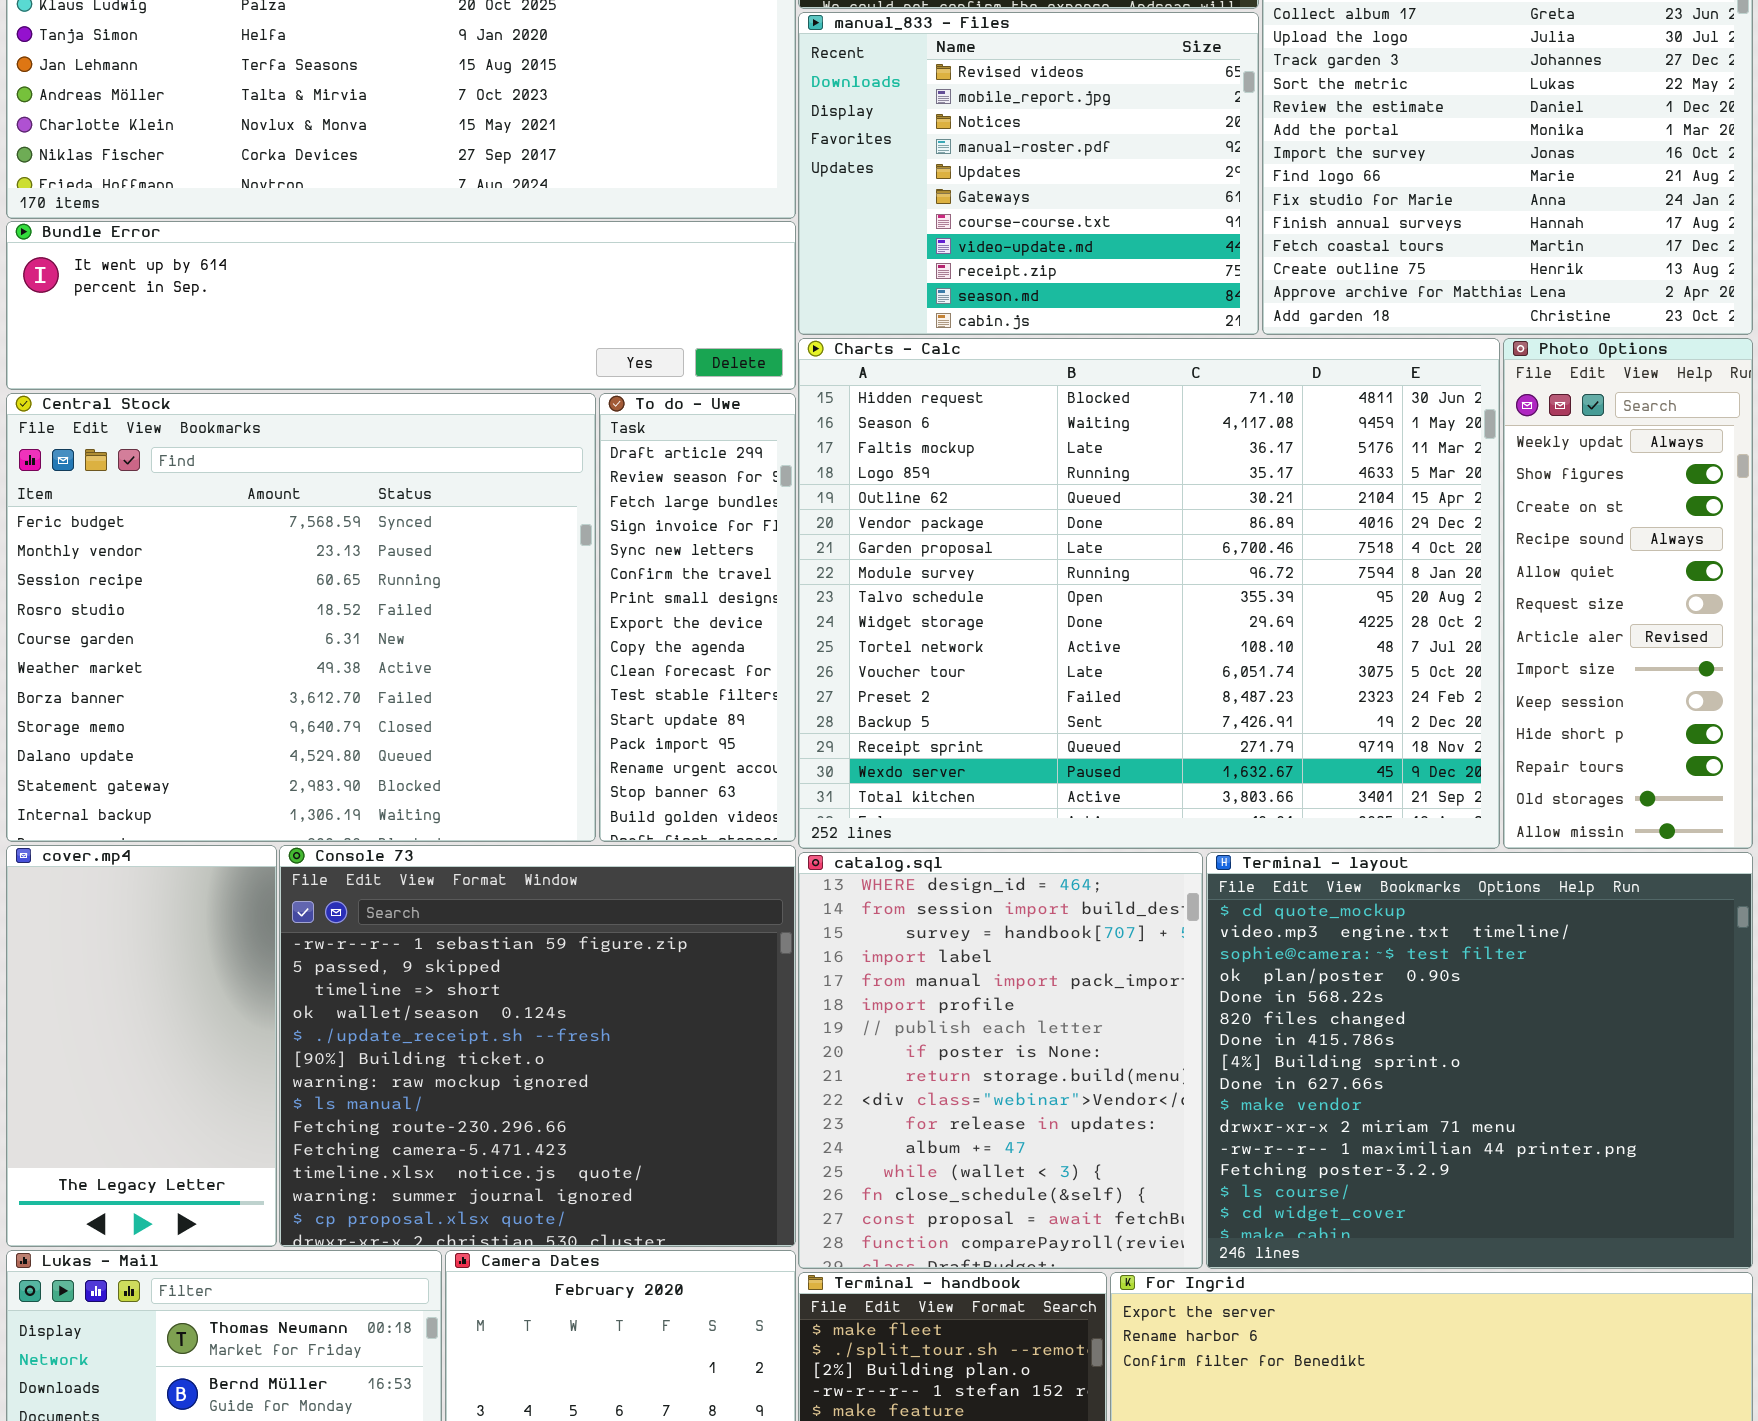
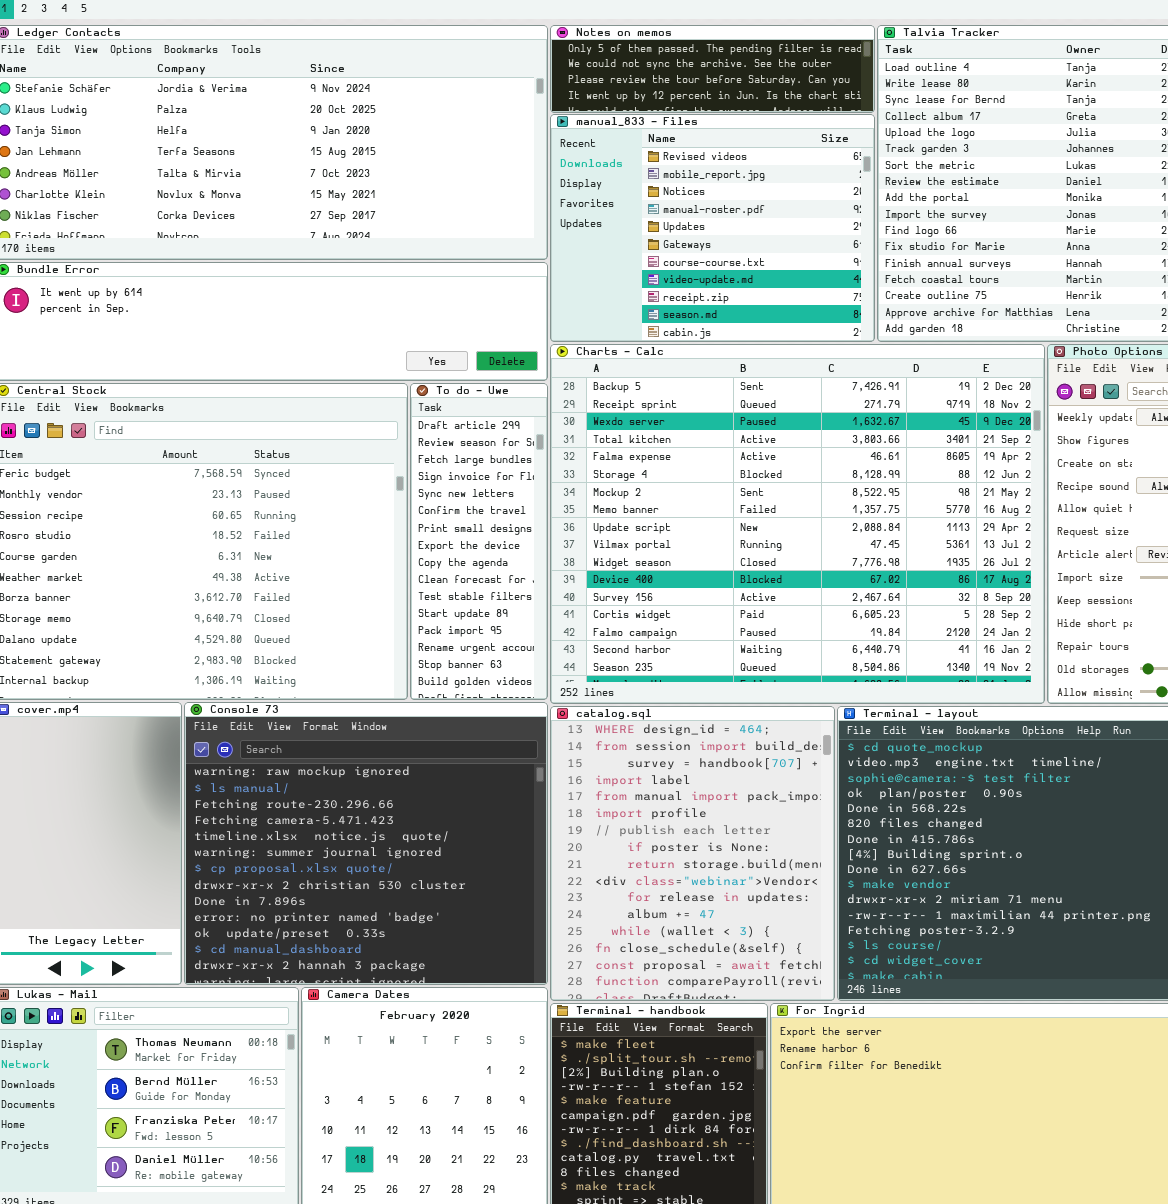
Charts - Calc: [798,338,1500,849] -> [550,344,1045,704], scrolled down 13 rows
Console 73: [279,845,796,1247] -> [184,702,548,985], scrolled down 6 rows

